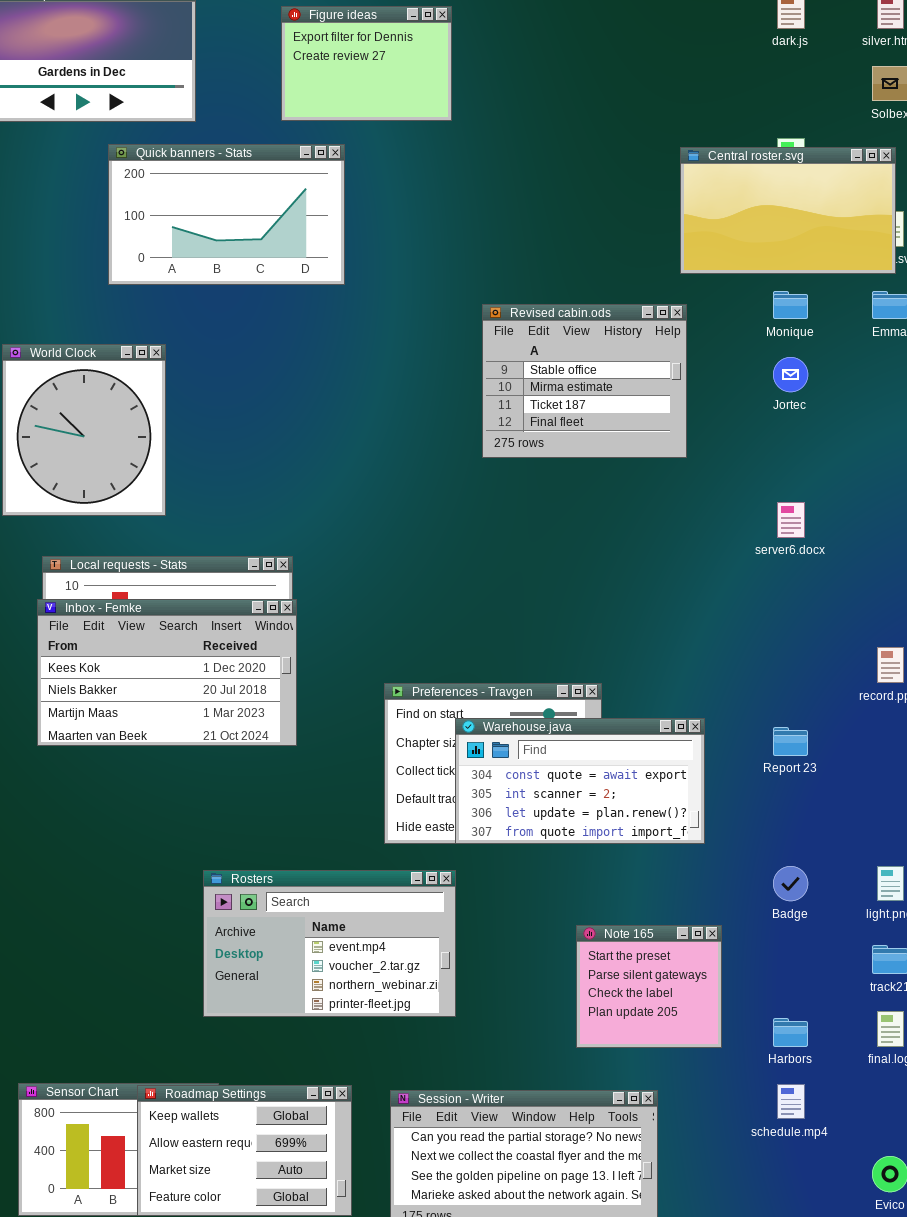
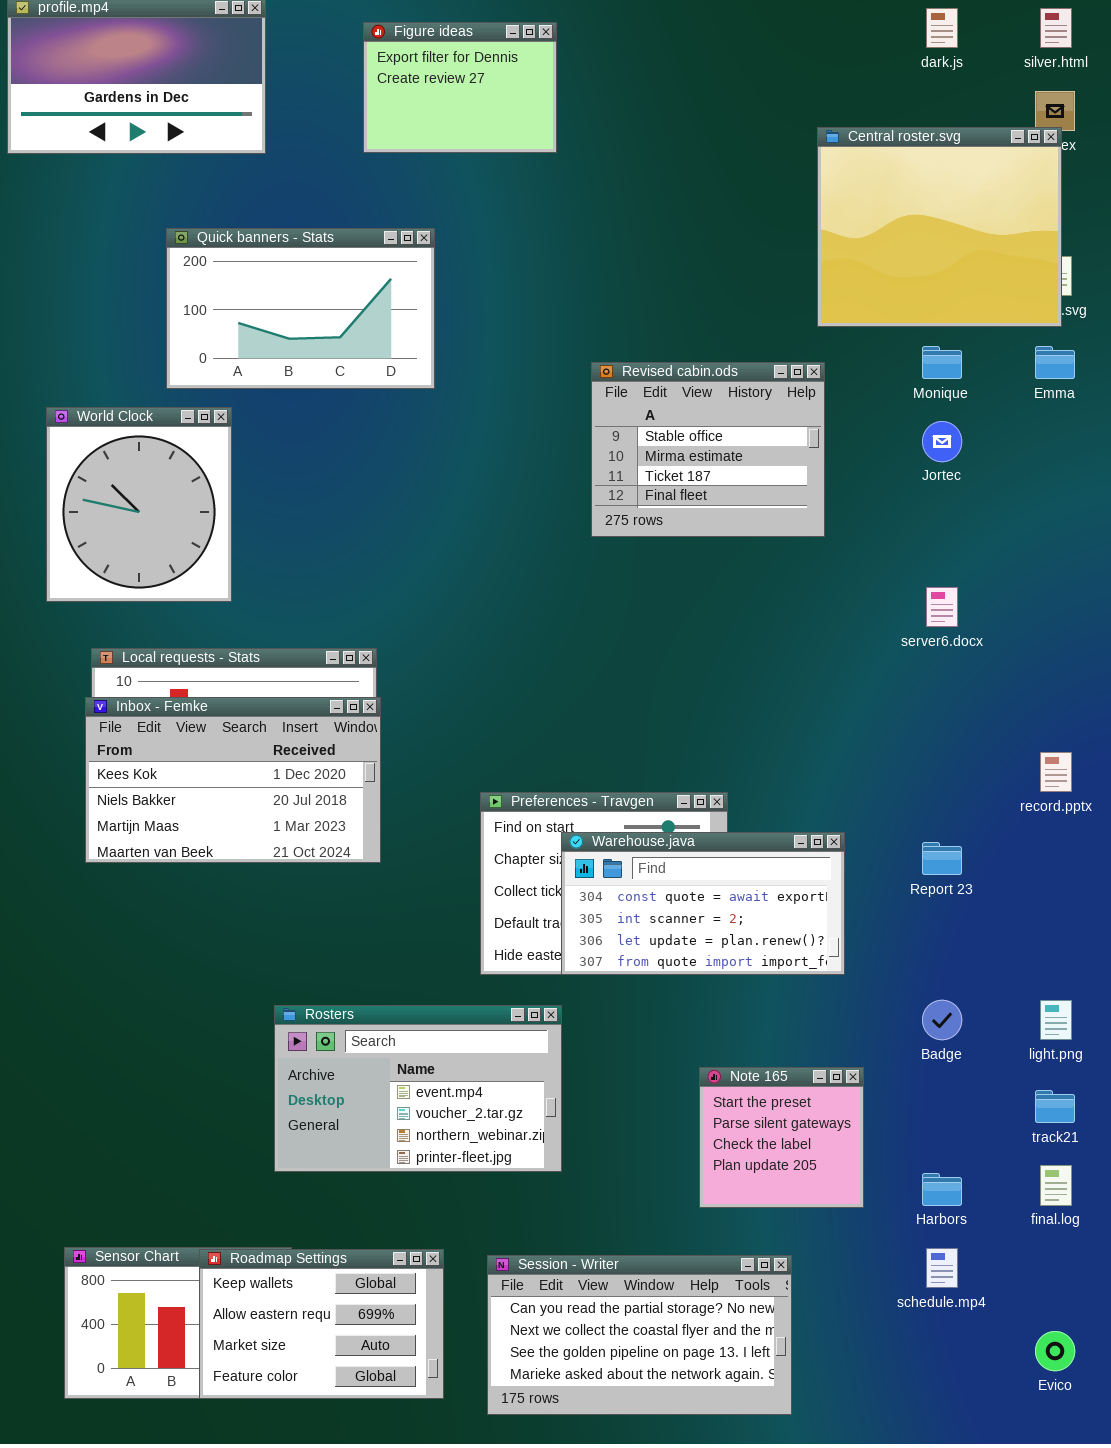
Quick banners - Stats: [108,144,345,285] -> [166,228,435,389], moved
Central roster.svg: [680,147,896,274] -> [817,127,1062,327], resized

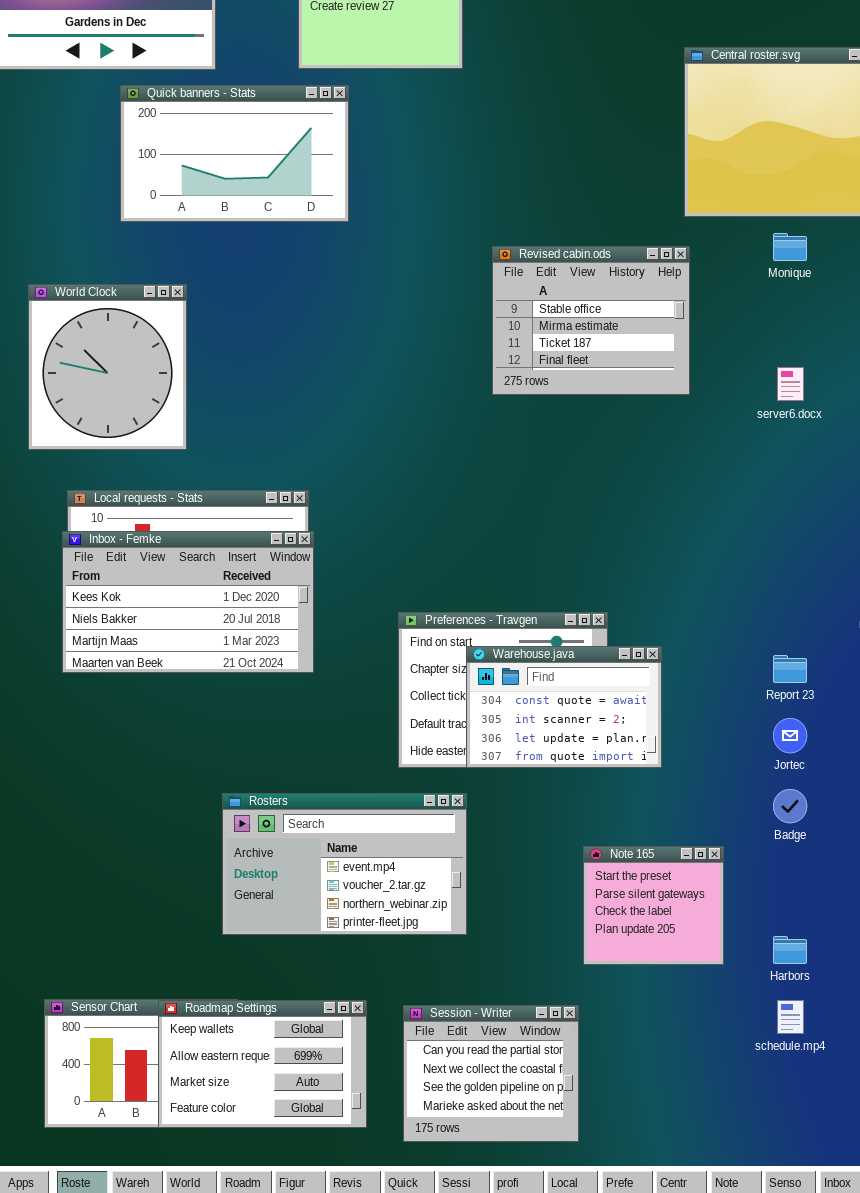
Quick banners - Stats: [166,228,435,389] -> [120,85,349,222], moved
Jortec: [922,421,962,462] -> [773,718,807,753], moved
server6.docx: [926,587,958,627] -> [777,367,804,401], moved
Warehouse.java: [561,832,845,975] -> [466,646,662,768], resized
Session - Writer: [487,1255,792,1415] -> [403,1005,579,1142], resized

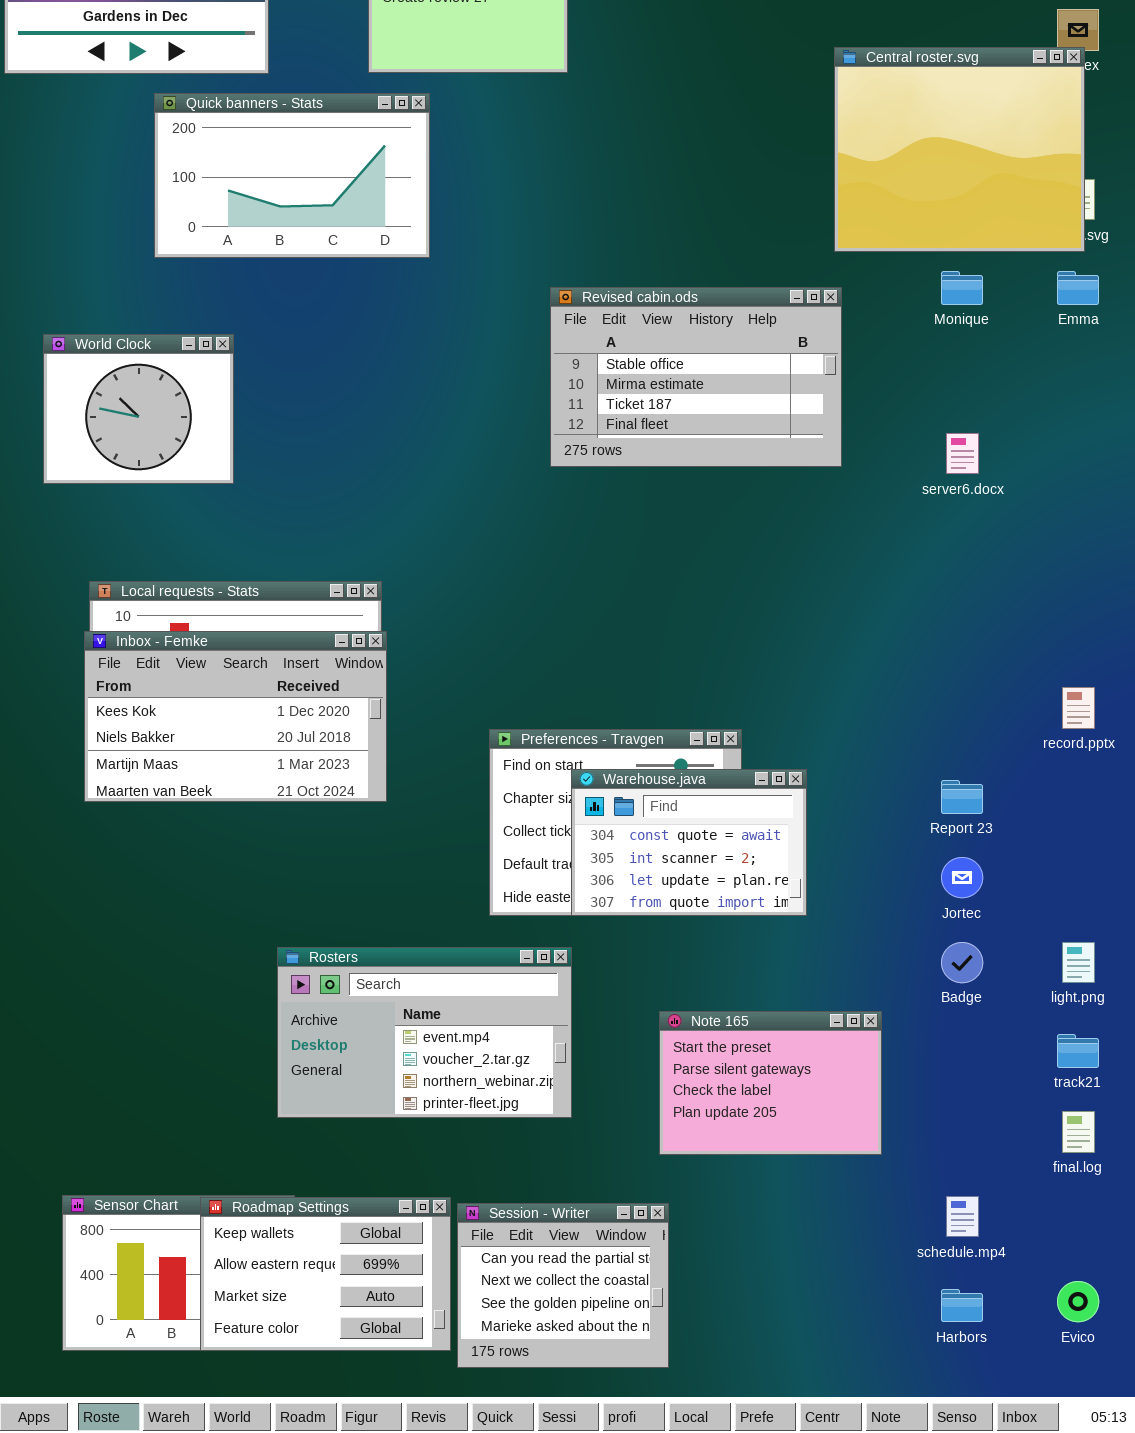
Revised cabin.ods: [492,246,690,395] -> [550,287,842,467], resized
World Clock: [28,284,187,450] -> [43,334,234,484], resized
Note 165: [583,846,724,965] -> [659,1011,882,1155], resized
Harbors: [773,936,807,964] -> [941,1289,983,1322], moved
Session - Writer: [403,1005,579,1142] -> [457,1203,669,1368], moved

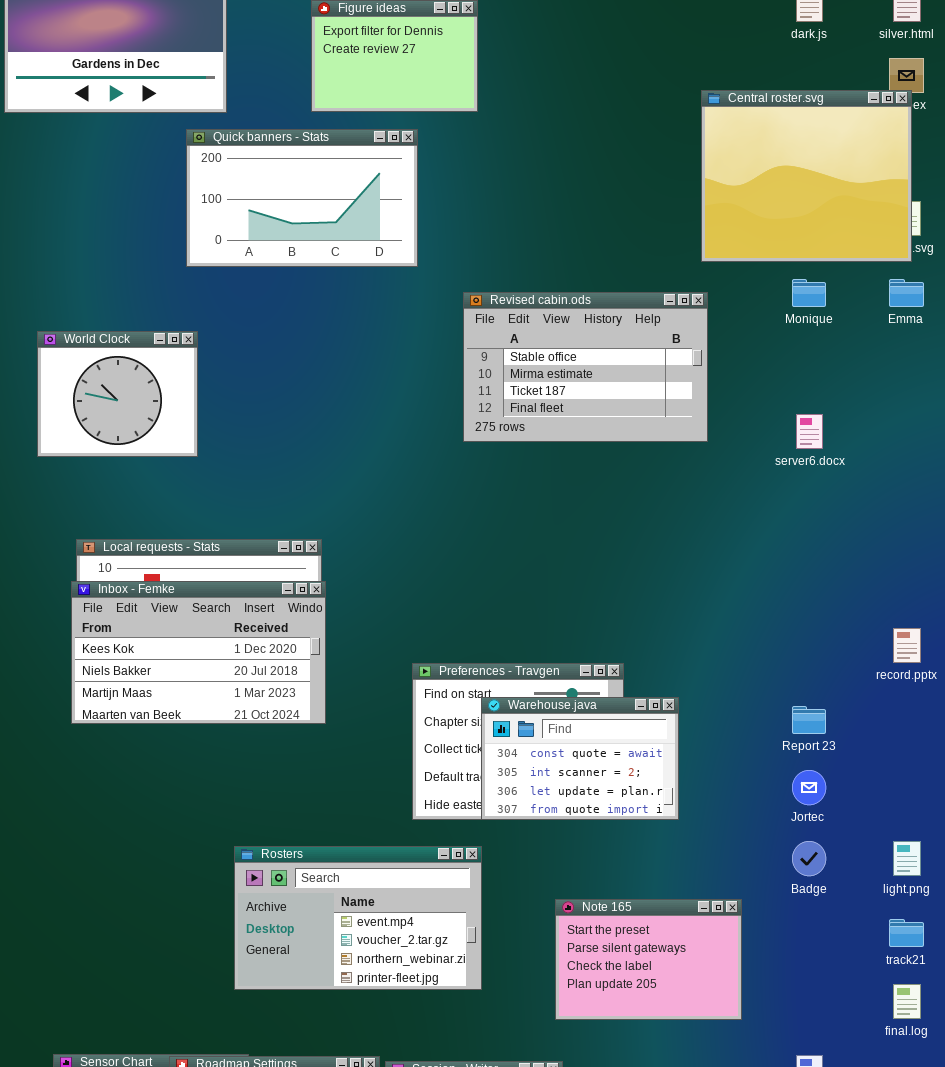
Quick banners - Stats: [154,93,430,258] -> [186,129,418,267], moved

